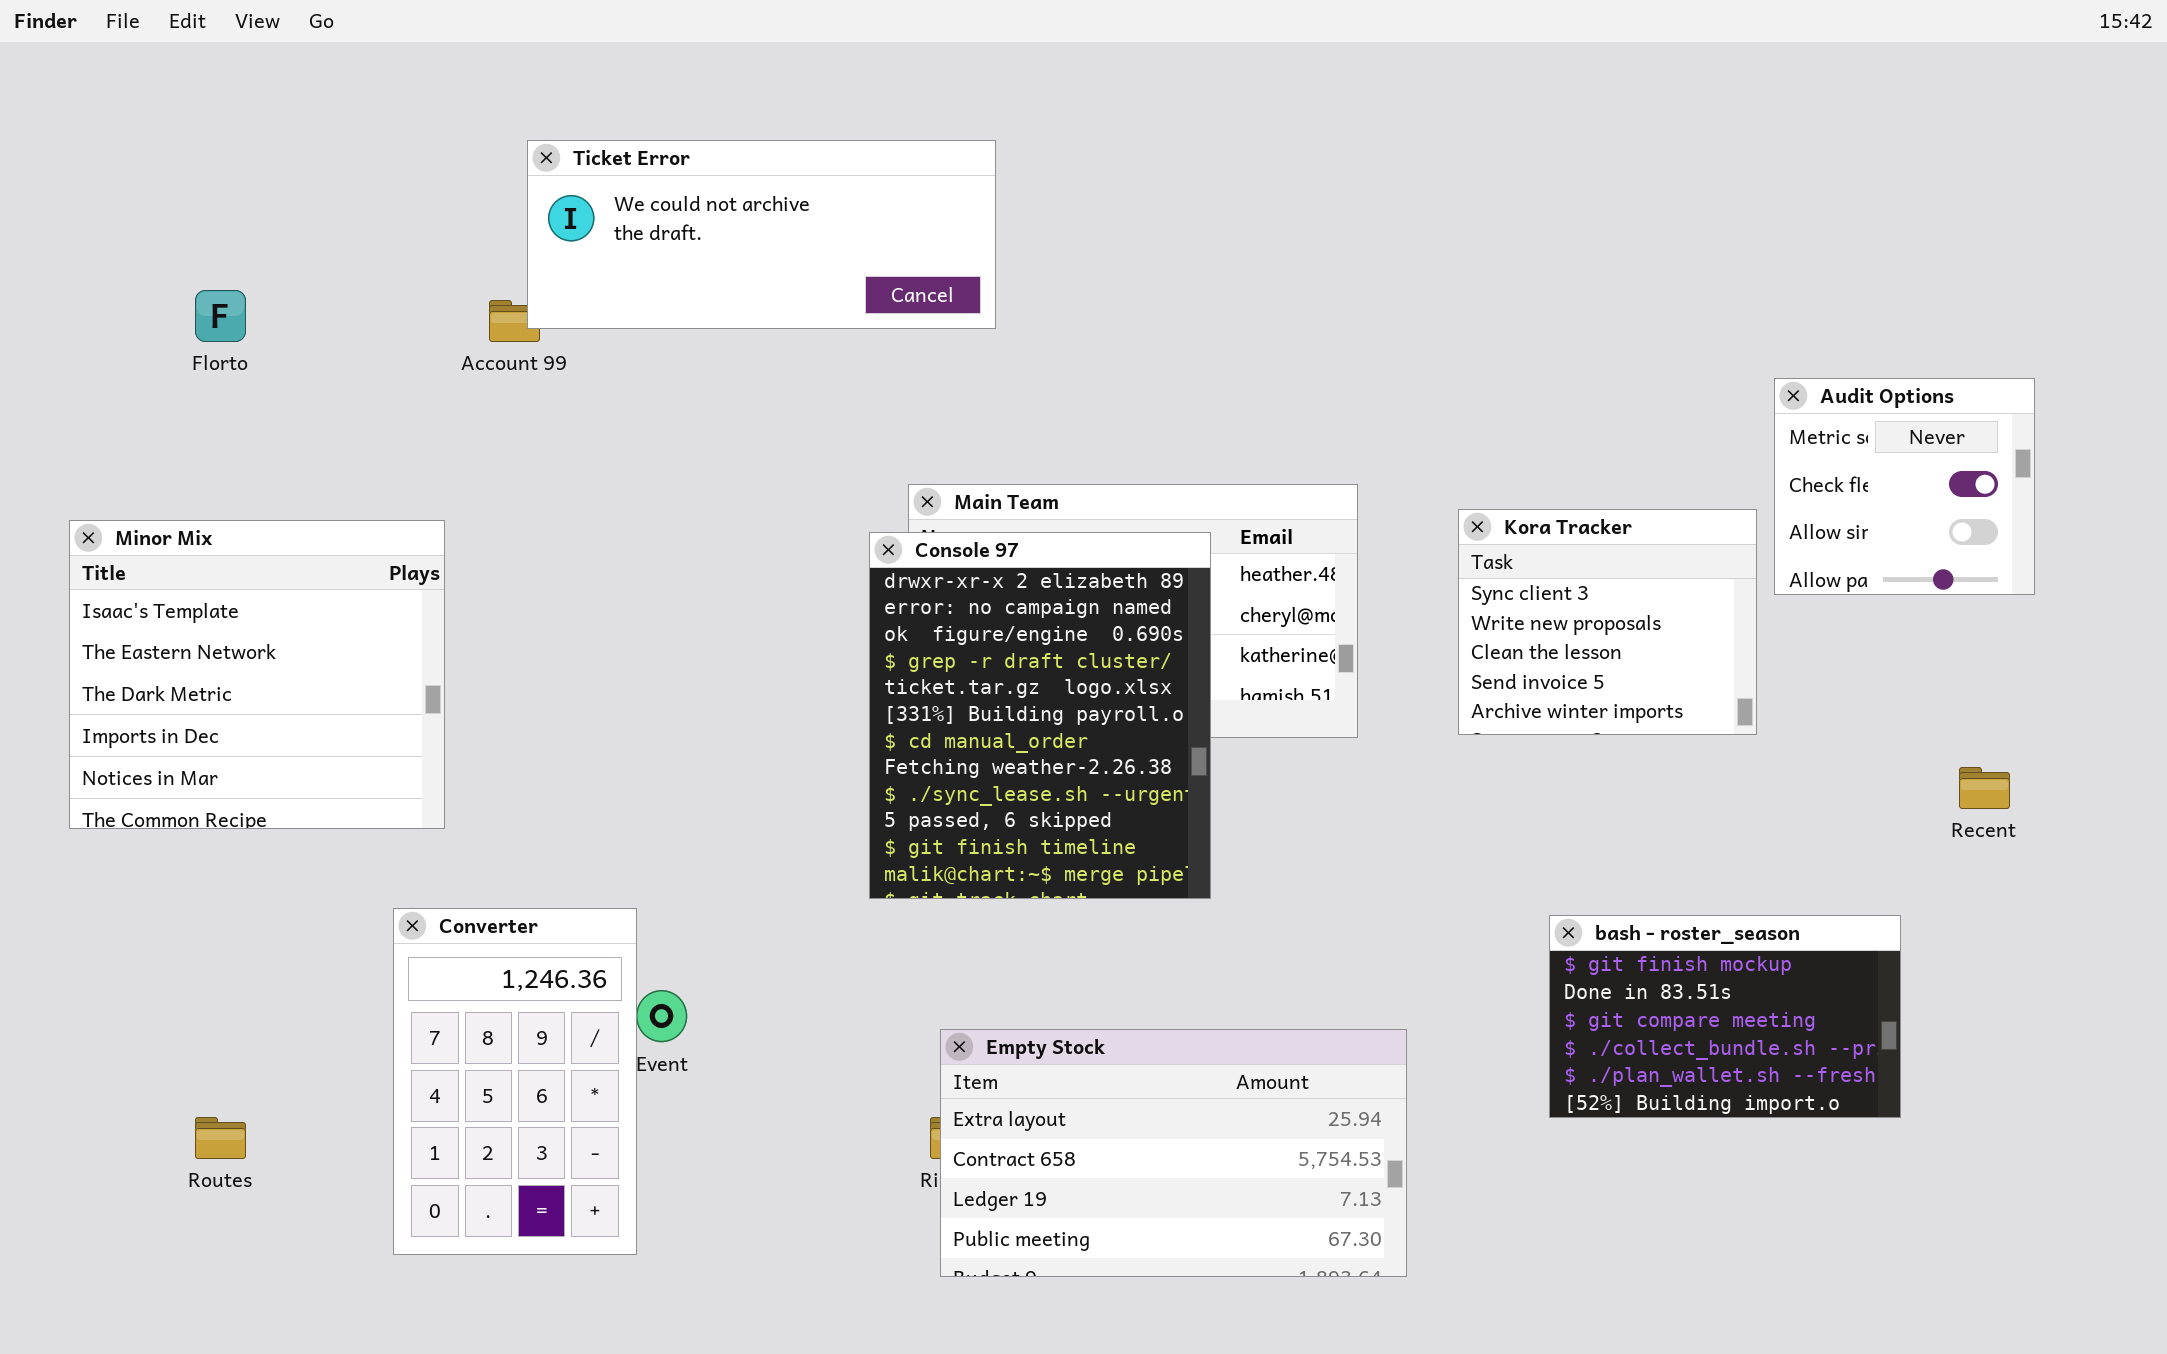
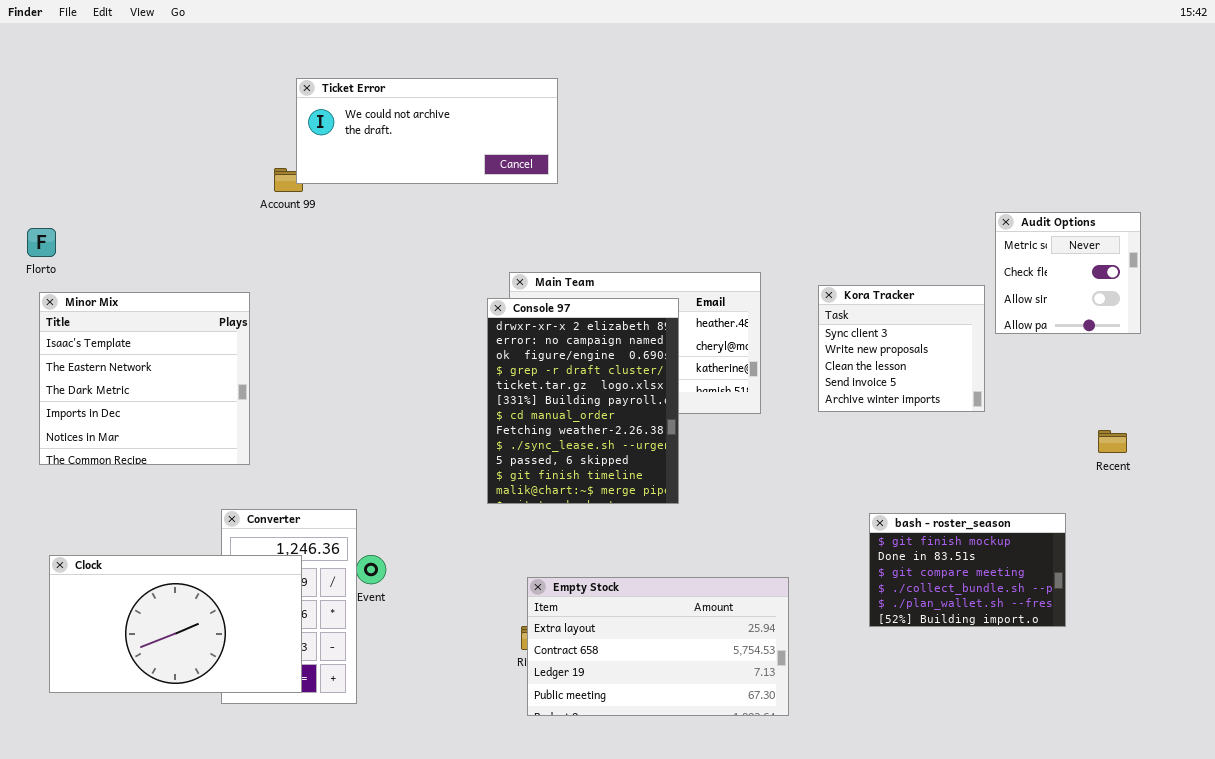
Florto: [195,290,246,342] -> [27,228,56,257], moved
Clock: none -> [49,555,302,693], opened

